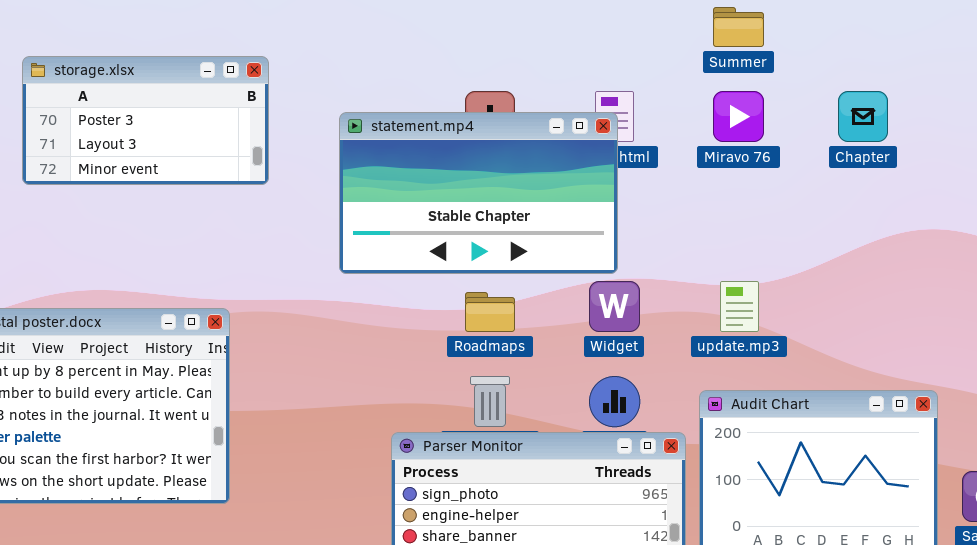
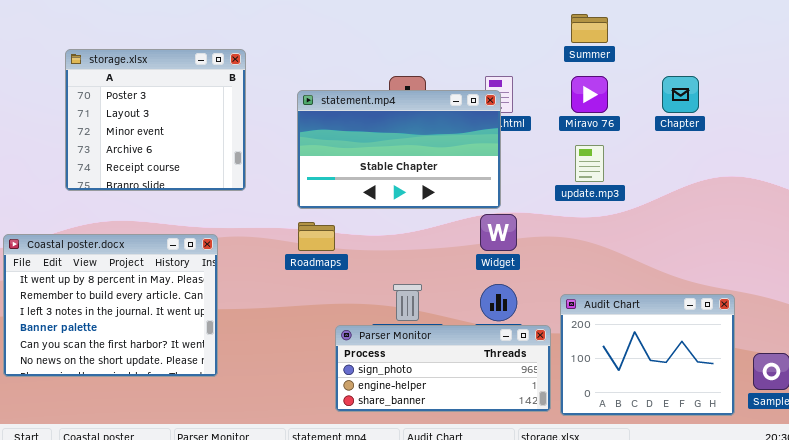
storage.xlsx: [22,56,269,185] -> [65,49,246,191], resized
update.mp3: [720,281,759,332] -> [575,145,604,182], moved
Roadmaps: [465,292,515,332] -> [298,222,335,251], moved

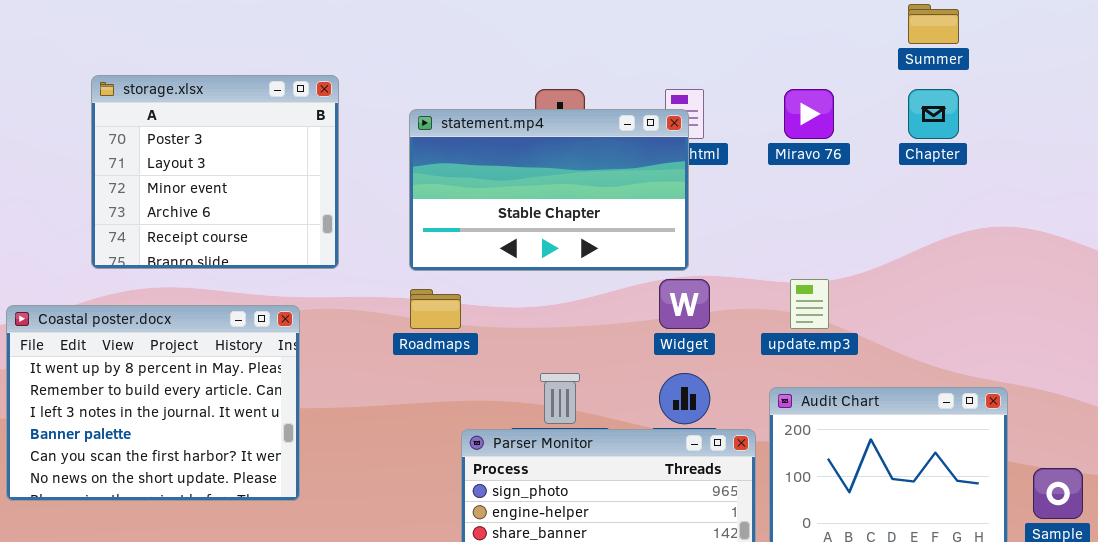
Summer: [571,14,608,43] -> [908,4,959,44], moved
storage.xlsx: [65,49,246,191] -> [91,75,339,269], moved
update.mp3: [575,145,604,182] -> [790,279,829,329], moved

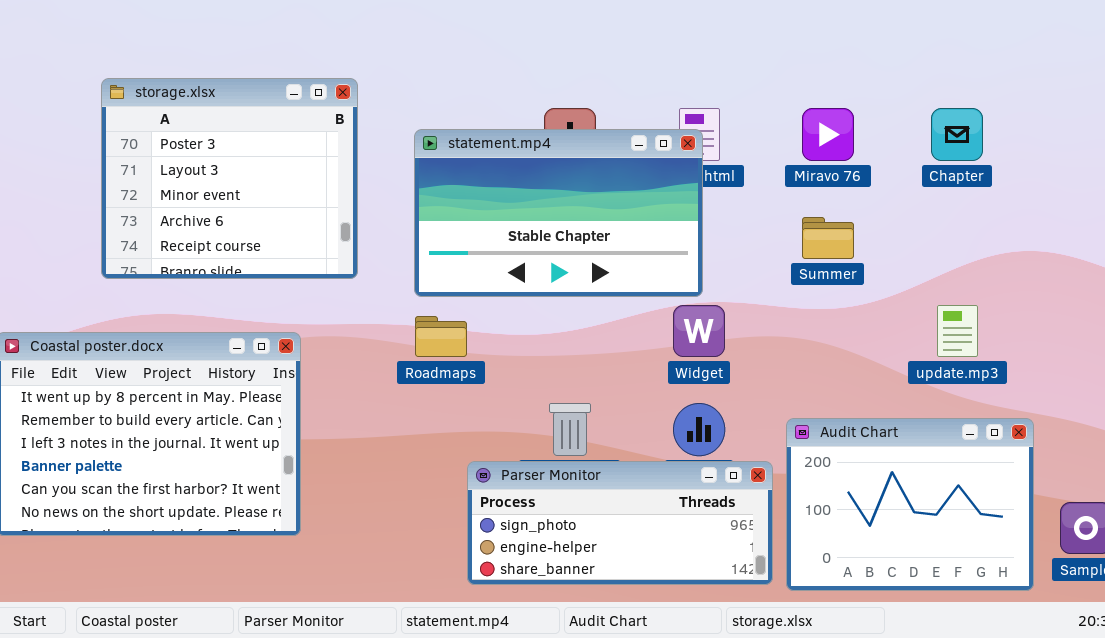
Summer: [908,4,959,44] -> [802,217,854,259], moved
storage.xlsx: [91,75,339,269] -> [101,78,358,279], moved
update.mp3: [790,279,829,329] -> [937,305,978,357], moved

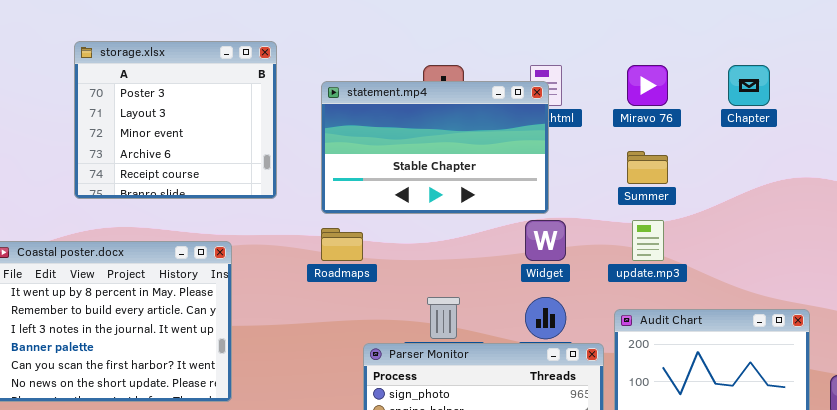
update.mp3: [937,305,978,357] -> [632,220,664,261], moved

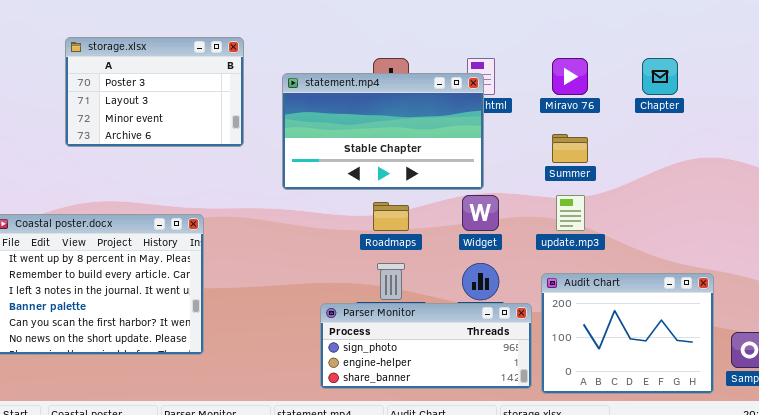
storage.xlsx: [74,41,277,199] -> [65,37,244,147], resized
Roadmaps: [321,228,363,261] -> [373,202,409,231], moved

